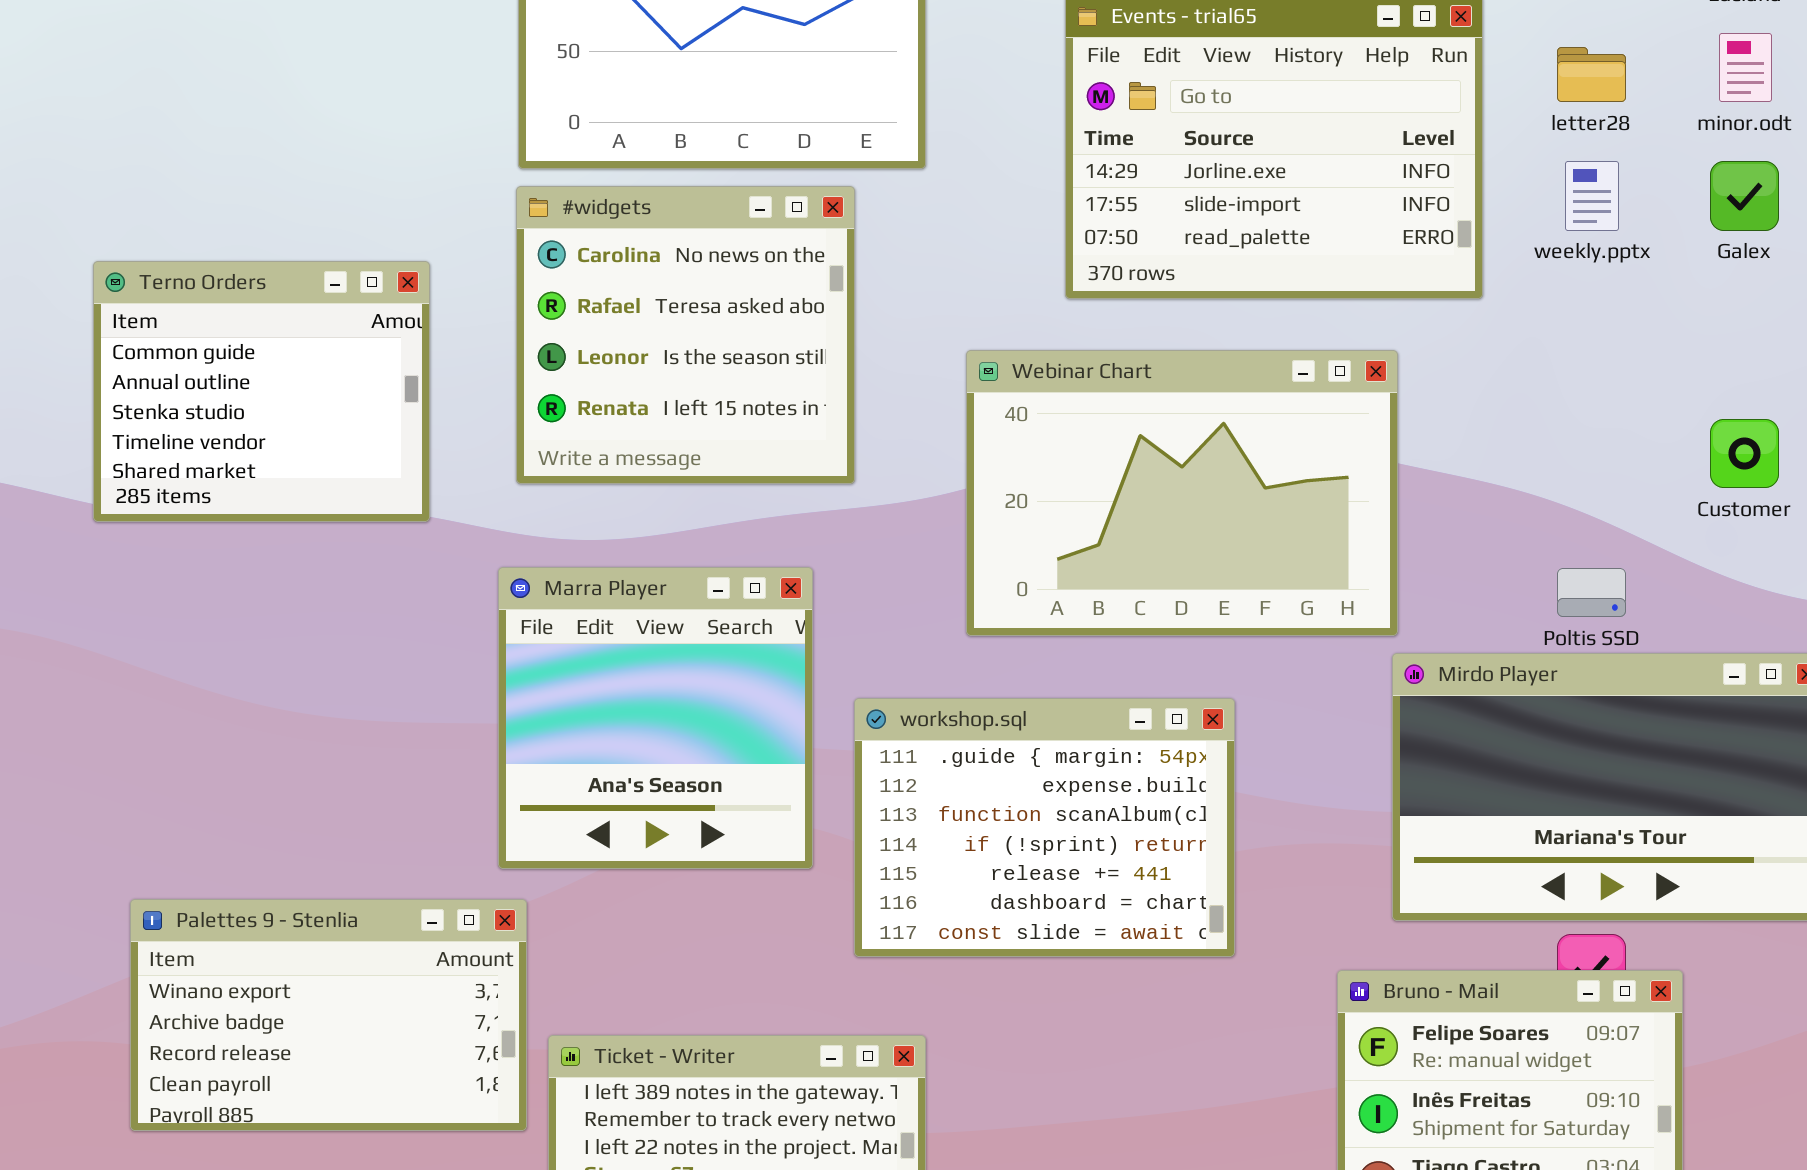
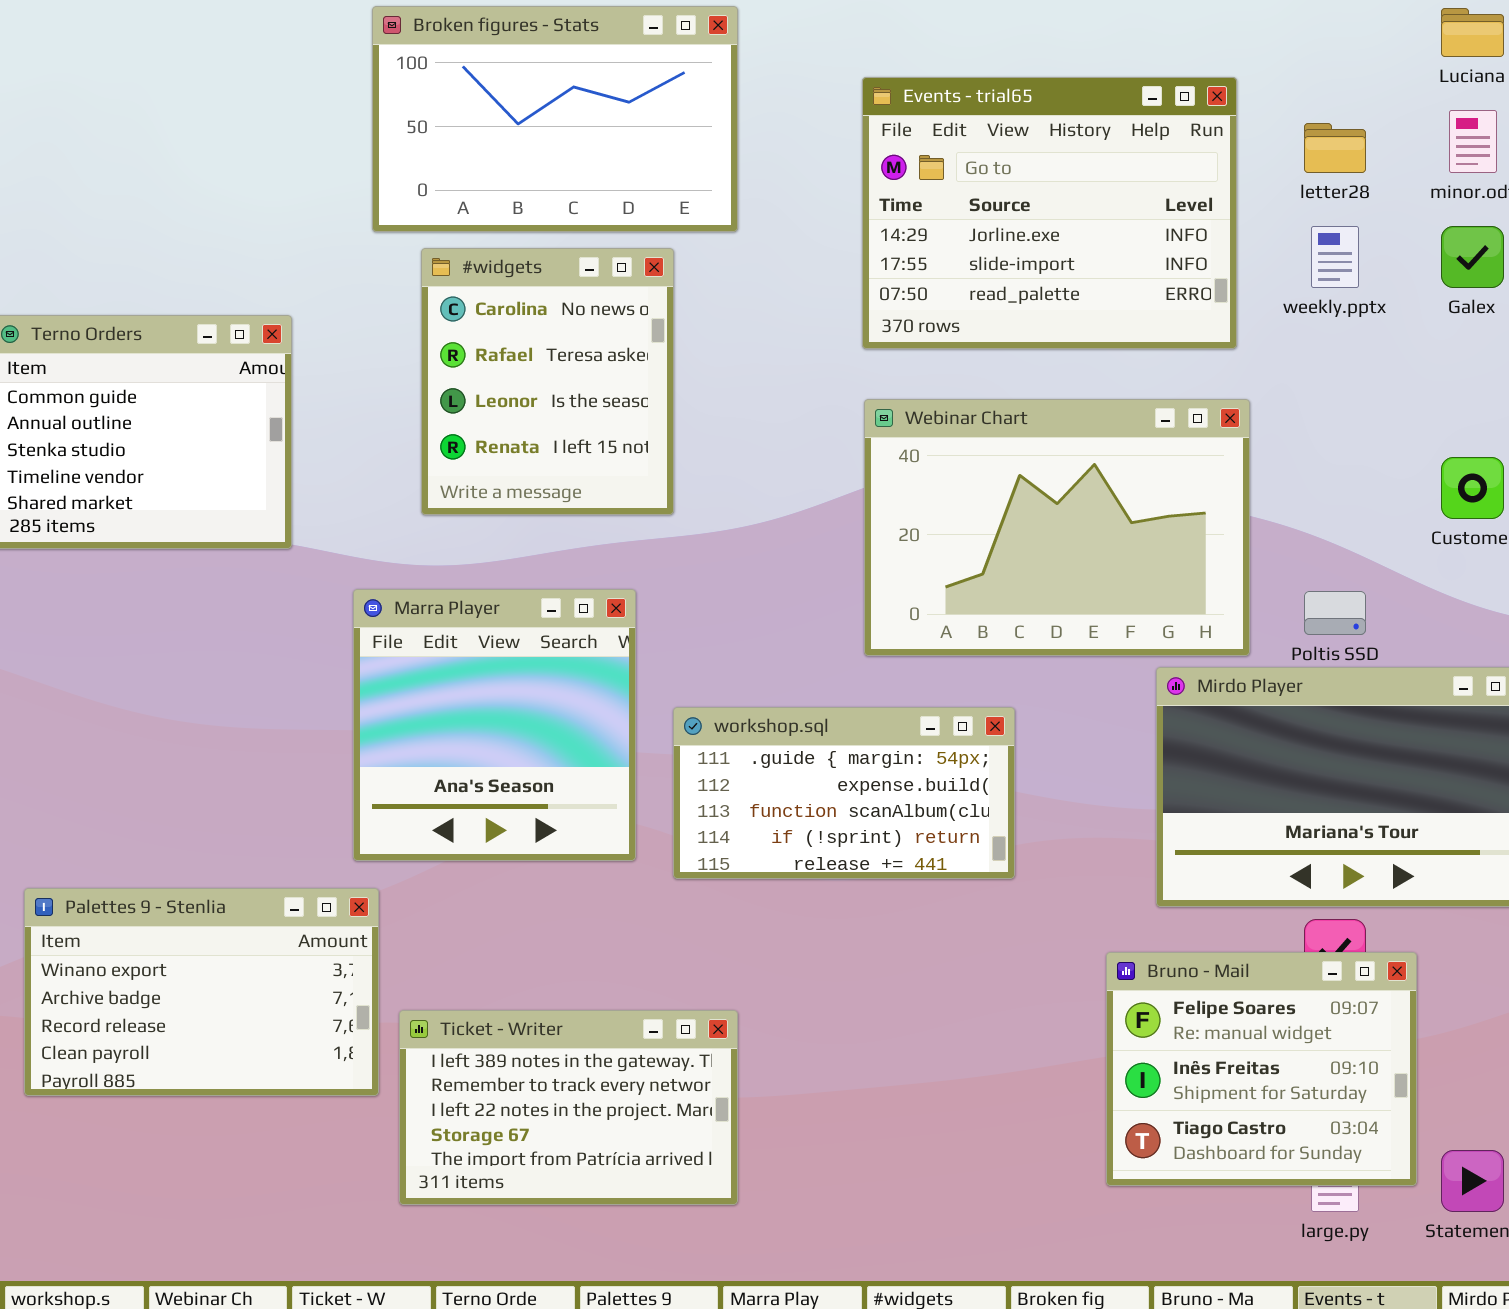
#widgets: [516,186,855,484] -> [421,248,674,515], resized
Webinar Chart: [966,350,1398,636] -> [864,399,1250,656], moved
workshop.sql: [854,698,1235,957] -> [673,707,1015,879], resized

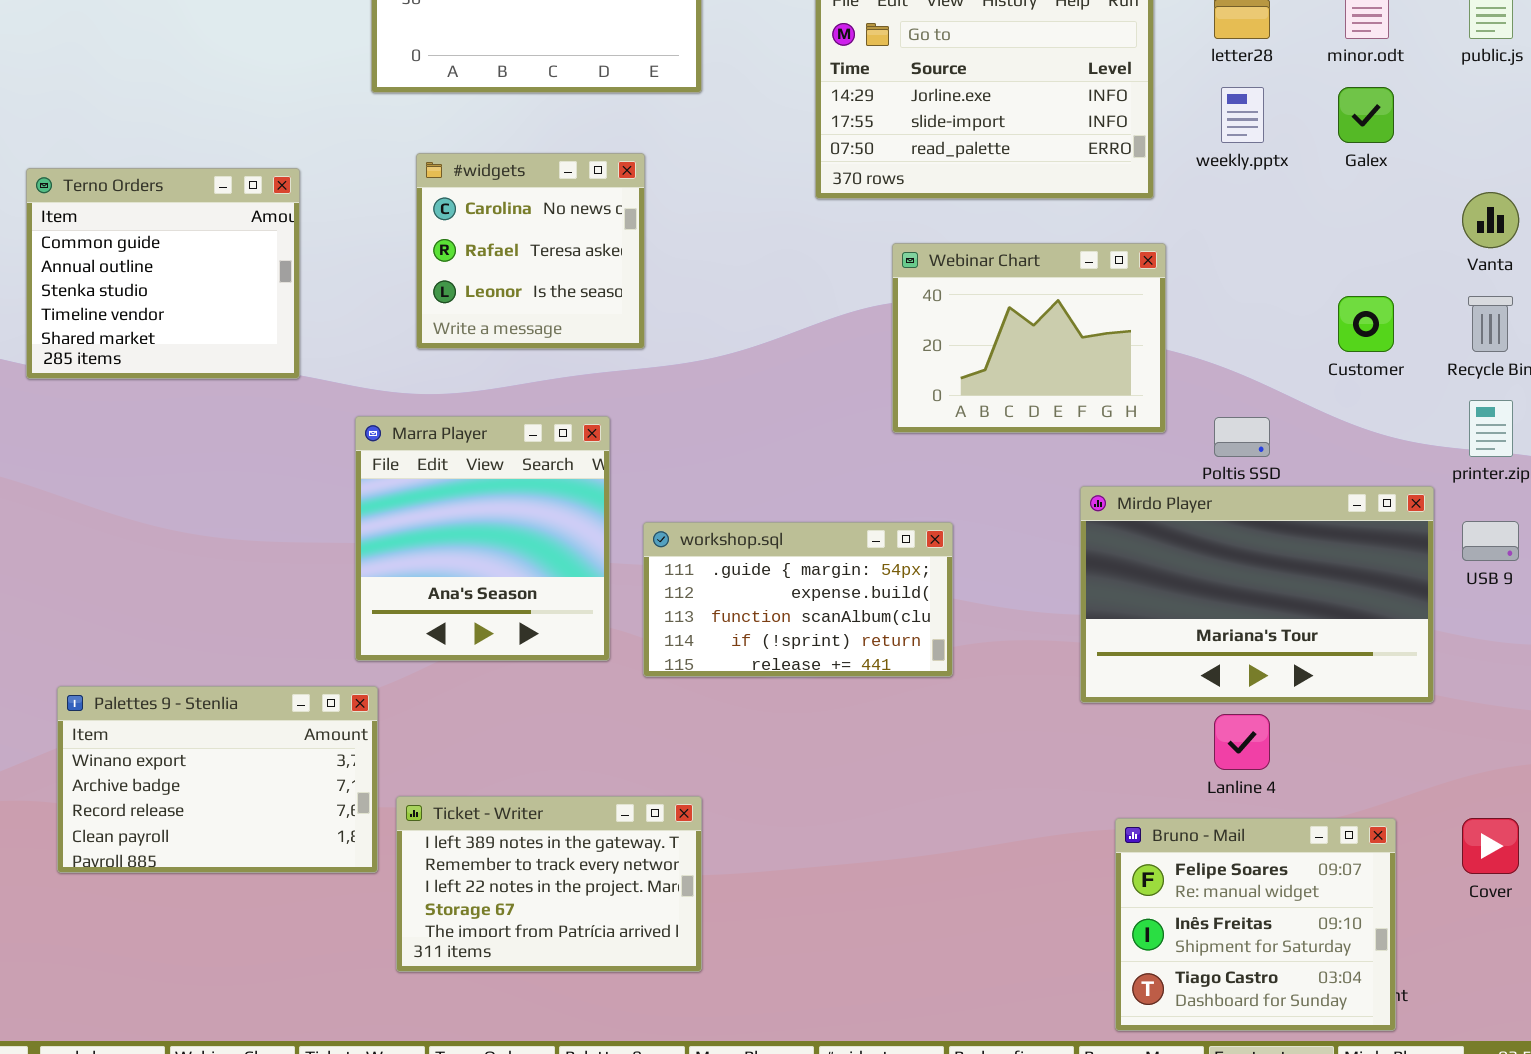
#widgets: [421,248,674,515] -> [416,153,645,349], resized
Webinar Chart: [864,399,1250,656] -> [892,243,1166,433], resized
Bruno - Mail: [1106,952,1417,1186] -> [1115,818,1396,1031], moved

